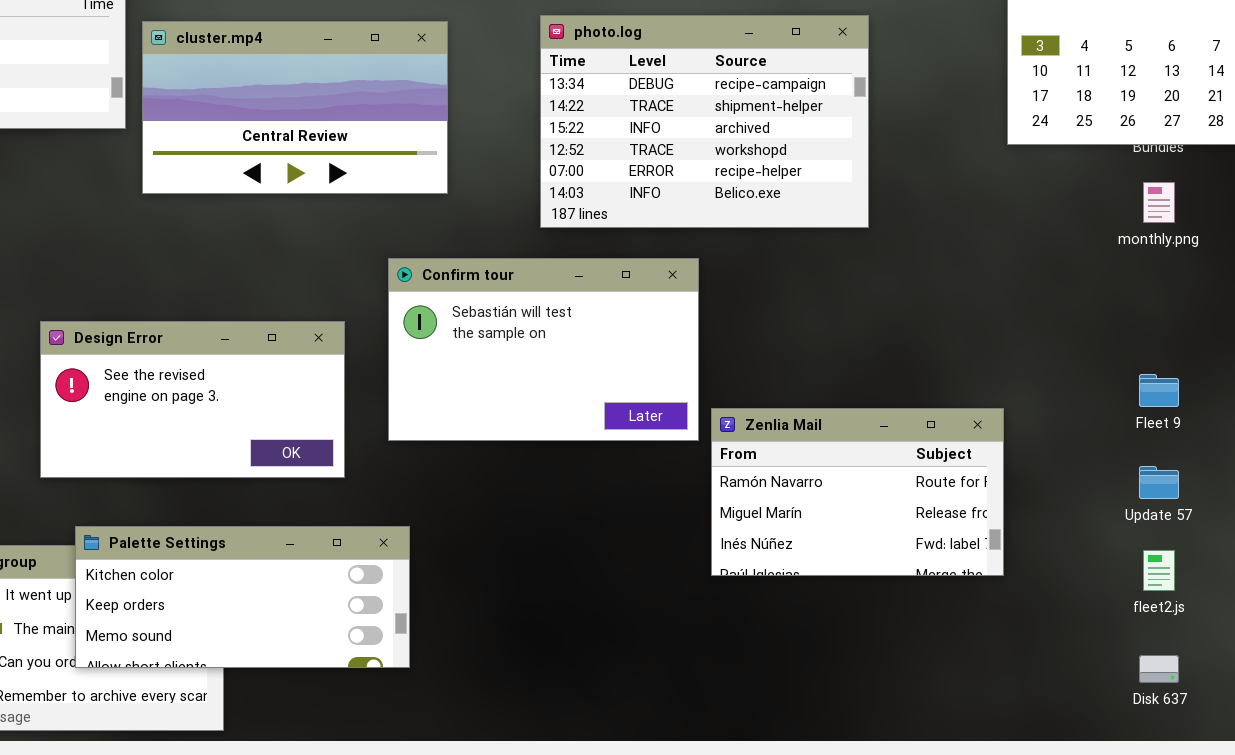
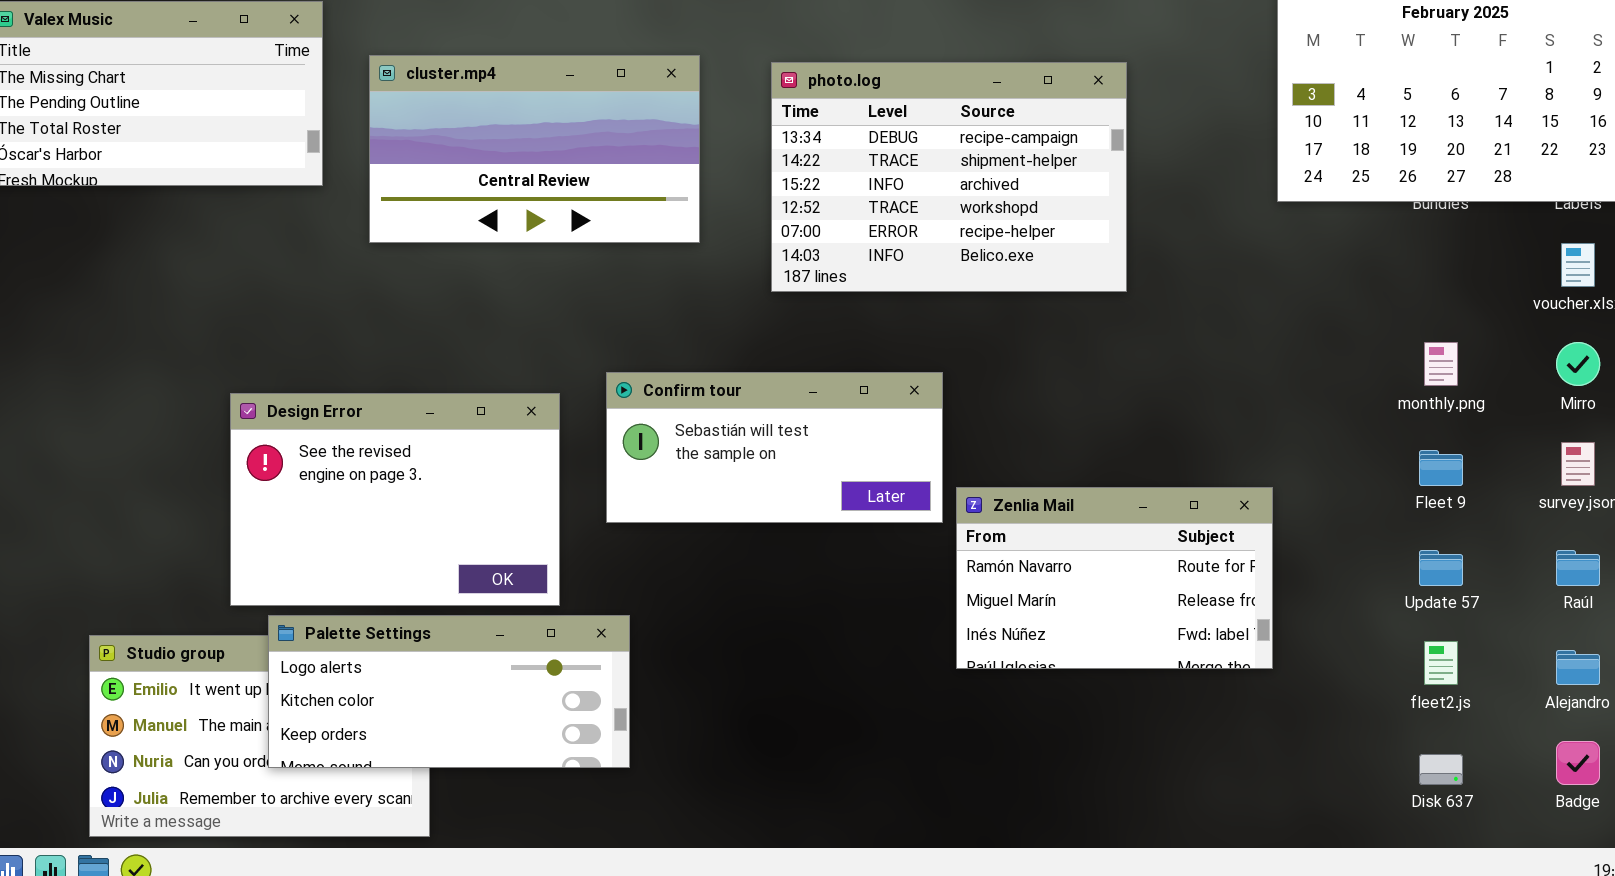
cluster.mp4: [142,21,448,194] -> [369,55,700,243], moved
monthly.png: [1143,182,1175,223] -> [1424,342,1458,386], moved
Confirm tour: [388,258,699,441] -> [606,372,943,523], resized
Design Error: [40,321,345,478] -> [230,393,560,606], resized
Palette Settings: [75,526,410,668] -> [268,615,630,768], scrolled up 1 row

